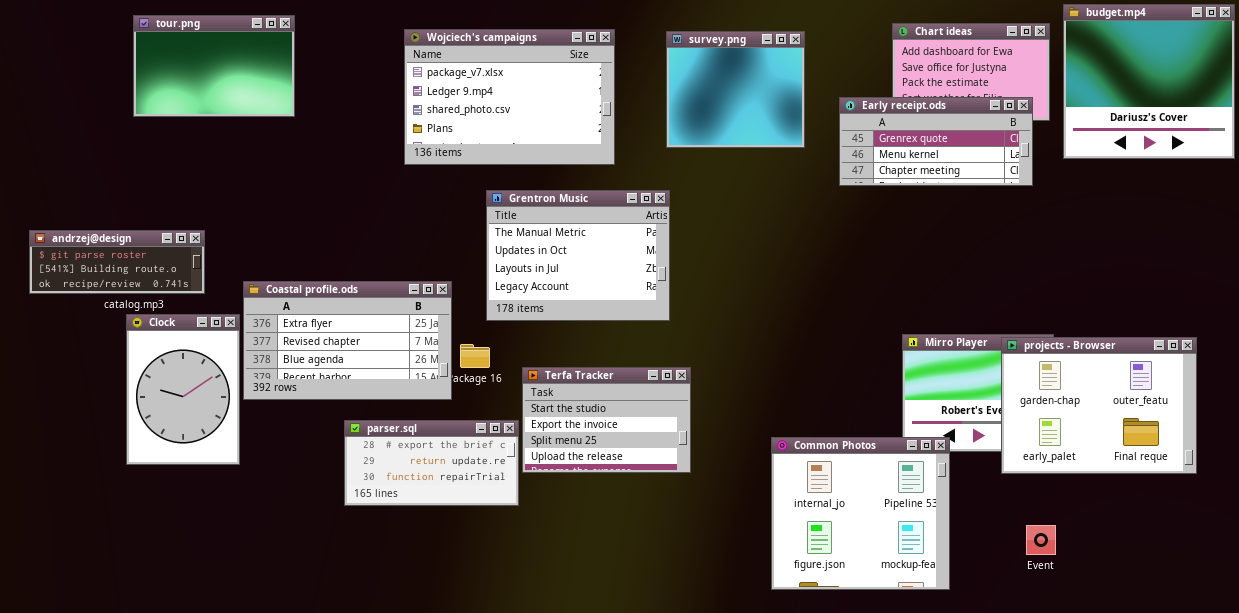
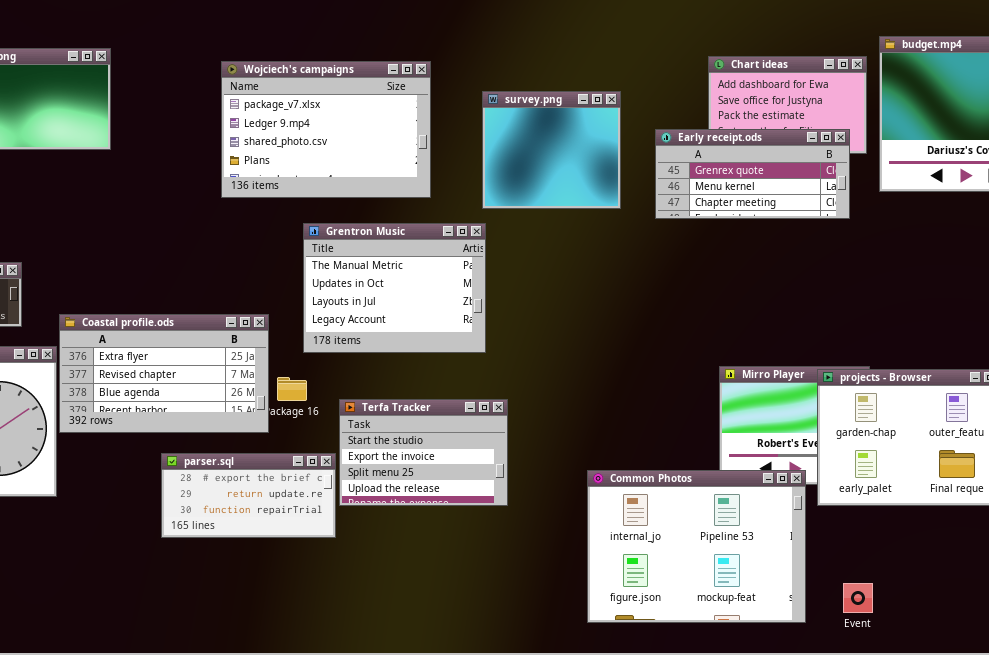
survey.png: [666,31,805,148] -> [482,91,621,209], moved
Common Photos: [771,437,950,590] -> [587,470,806,623], resized
Event: [1026,525,1056,555] -> [843,583,873,613], moved

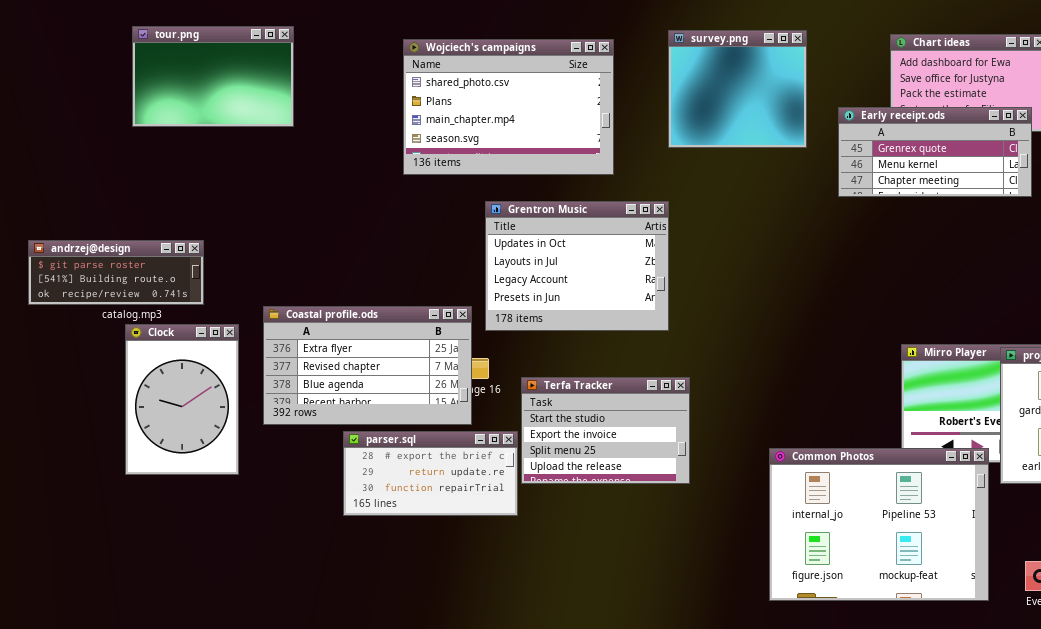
Wojciech's campaigns: [221,61,431,198] -> [403,39,614,175], scrolled down 2 rows
survey.png: [482,91,621,209] -> [668,30,807,148], moved
Grentron Music: [303,223,486,353] -> [485,201,669,331], scrolled down 1 row
Coastal profile.ods: [59,314,269,433] -> [263,306,472,425], moved

